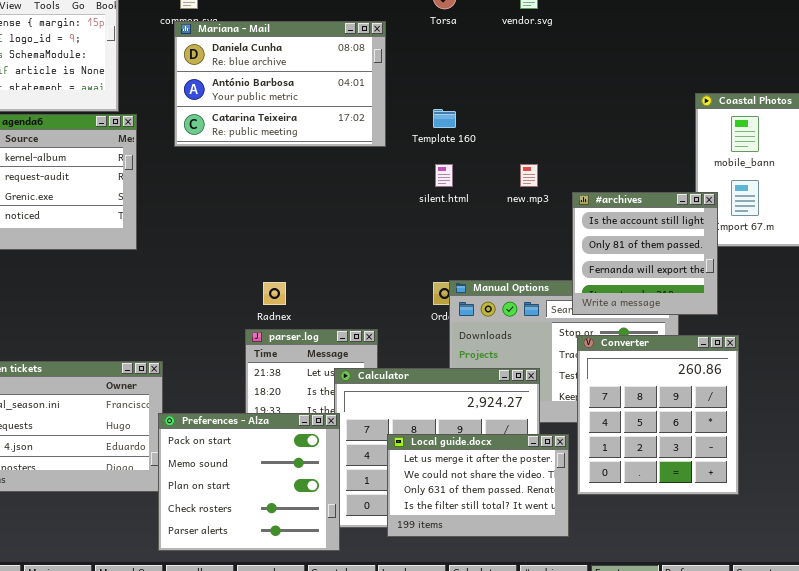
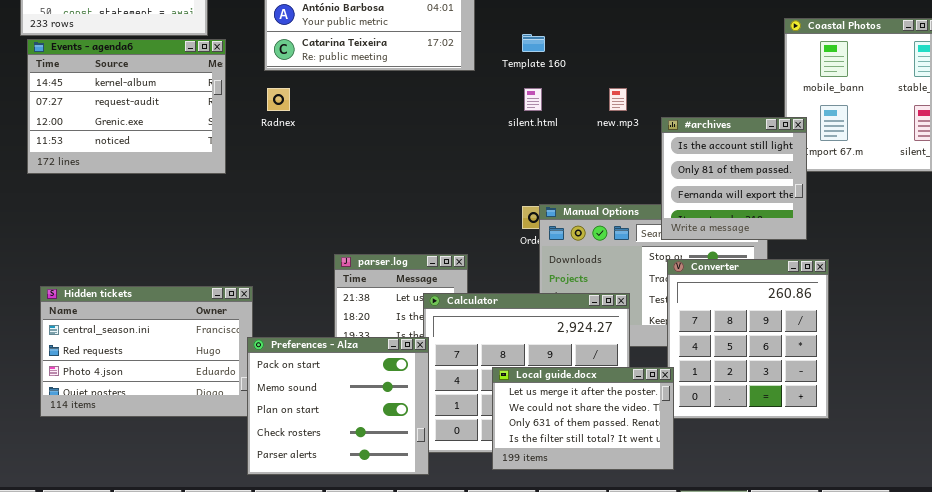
Radnex: [263,282,286,305] -> [267,88,290,111], moved
Local guide.docx: [387,434,569,537] -> [492,367,674,470], moved

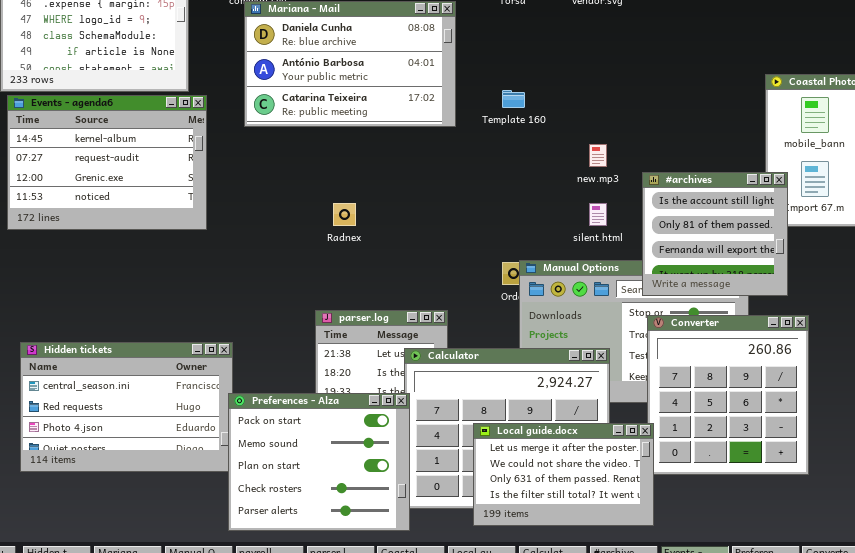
Radnex: [267,88,290,111] -> [333,203,356,226], moved
silent.html: [524,88,542,111] -> [589,203,607,226], moved

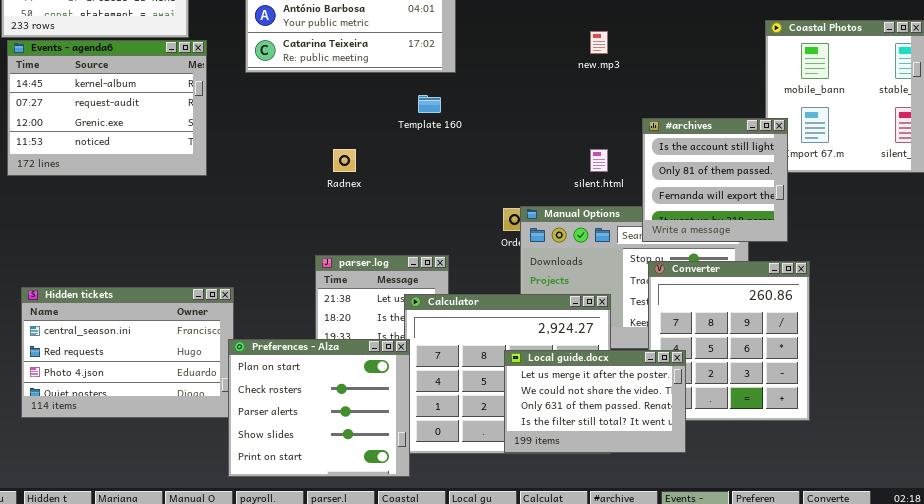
Template 160: [502,90,525,108] -> [418,95,441,113], moved
new.mp3: [589,144,607,167] -> [590,31,608,54], moved
Preferences - Alza: [228,393,410,531] -> [228,339,410,477], scrolled down 2 rows
Local guide.docx: [473,423,654,526] -> [504,350,686,453], moved

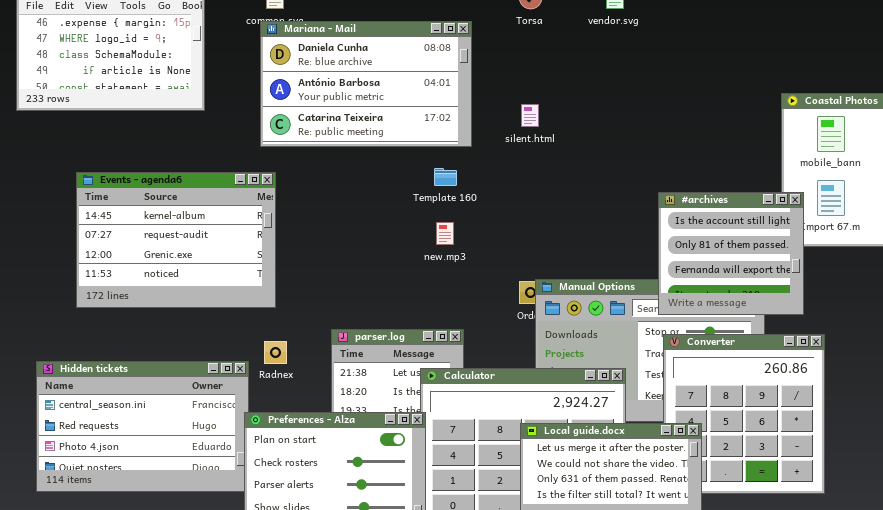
new.mp3: [590,31,608,54] -> [436,222,454,245], moved
Events - agenda6: [7,40,207,176] -> [76,172,276,308], moved
Radnex: [333,149,356,172] -> [264,341,287,364], moved
silent.html: [590,149,608,172] -> [521,104,539,127], moved

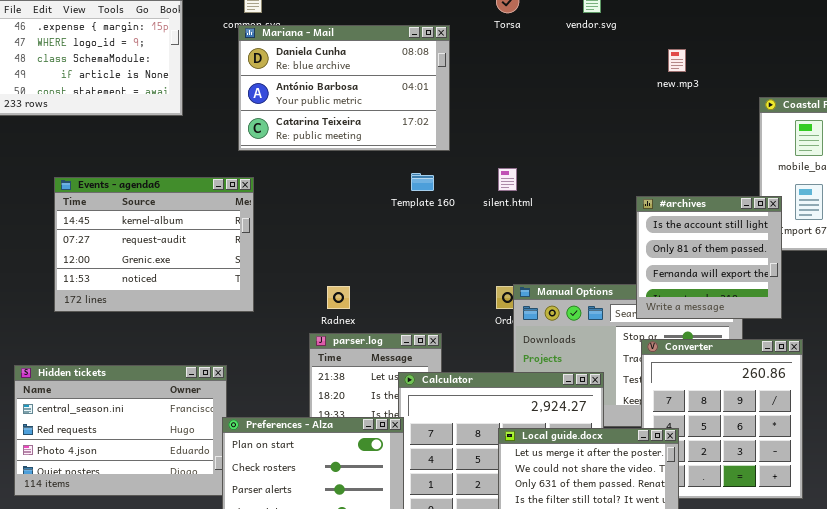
silent.html: [521,104,539,127] -> [498,168,517,191], moved
new.mp3: [436,222,454,245] -> [668,49,686,72], moved
Radnex: [264,341,287,364] -> [327,286,350,309], moved

